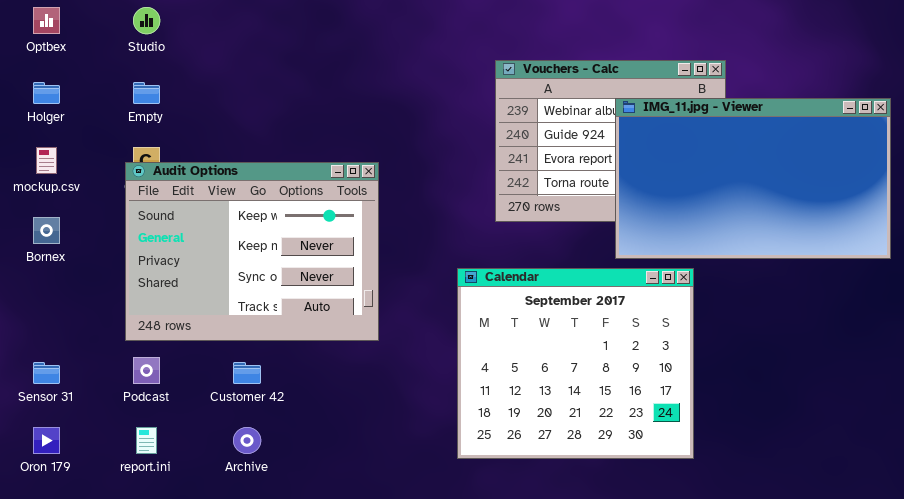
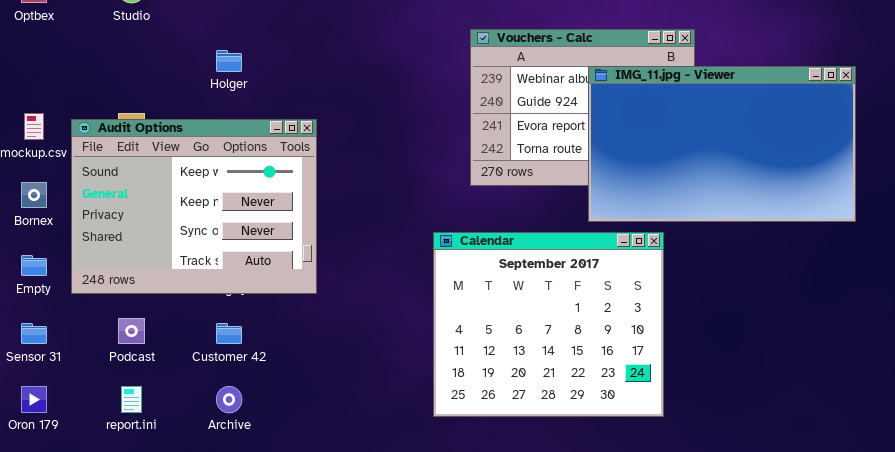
Holger: [33,82,60,104] -> [216,50,242,72], moved
Empty: [133,82,160,104] -> [21,255,47,276], moved
Audit Options: [125,162,379,341] -> [71,119,317,294], moved

